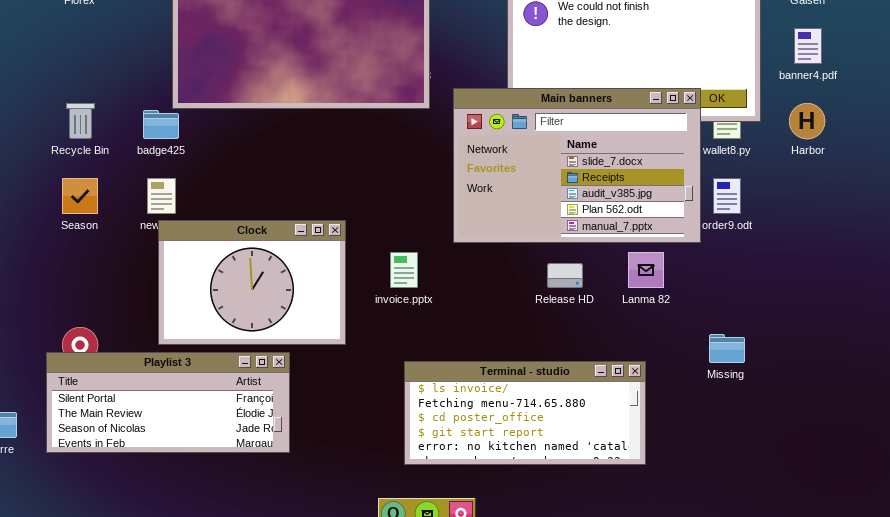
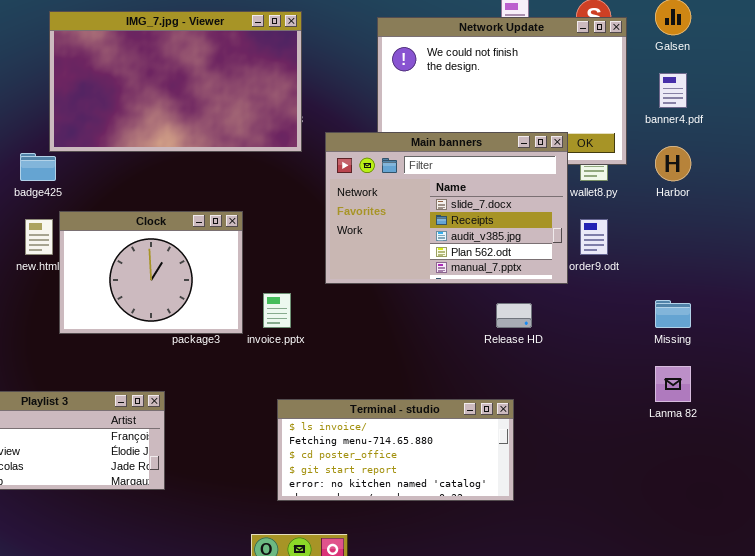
Clock: [158,220,346,345] -> [59,211,243,334], moved
Lanma 82: [628,252,664,288] -> [655,366,691,402], moved
Release HD: [547,263,583,288] -> [496,303,532,328], moved
Missing: [709,334,745,363] -> [655,300,691,328], moved

